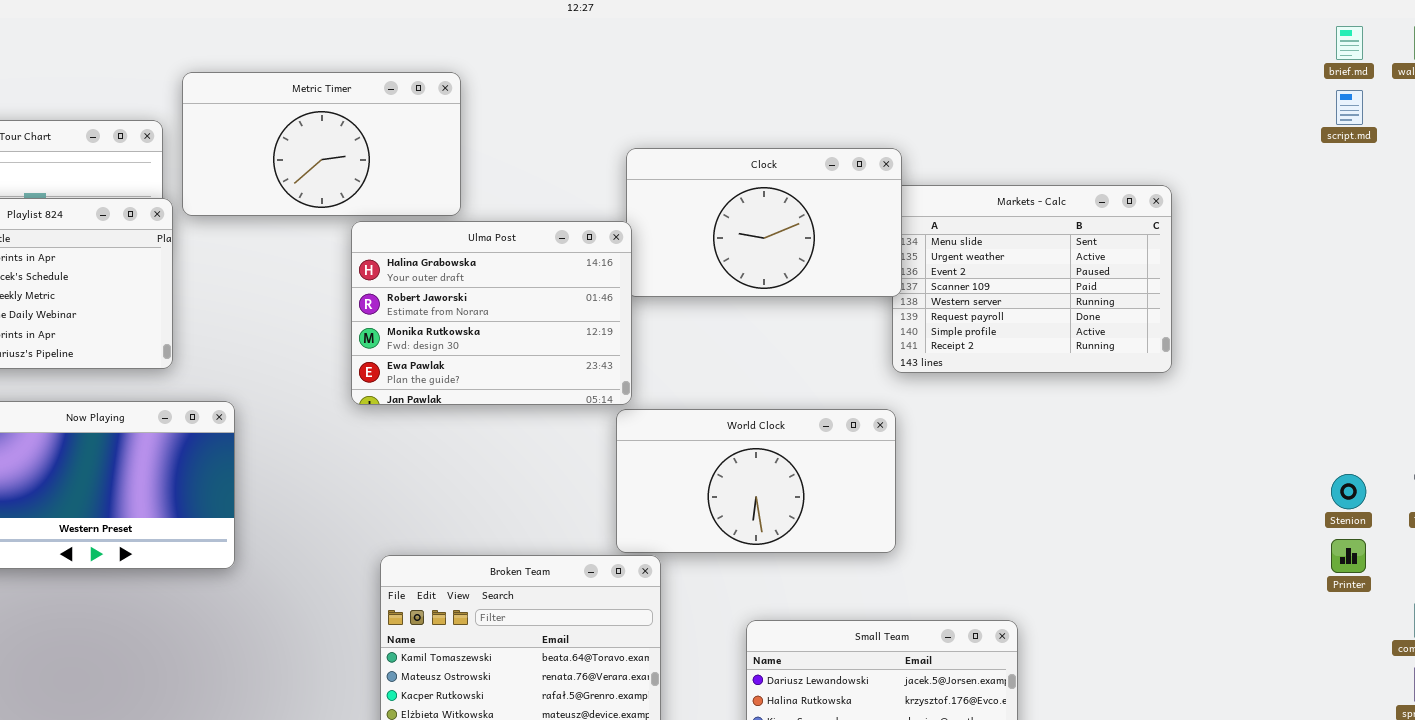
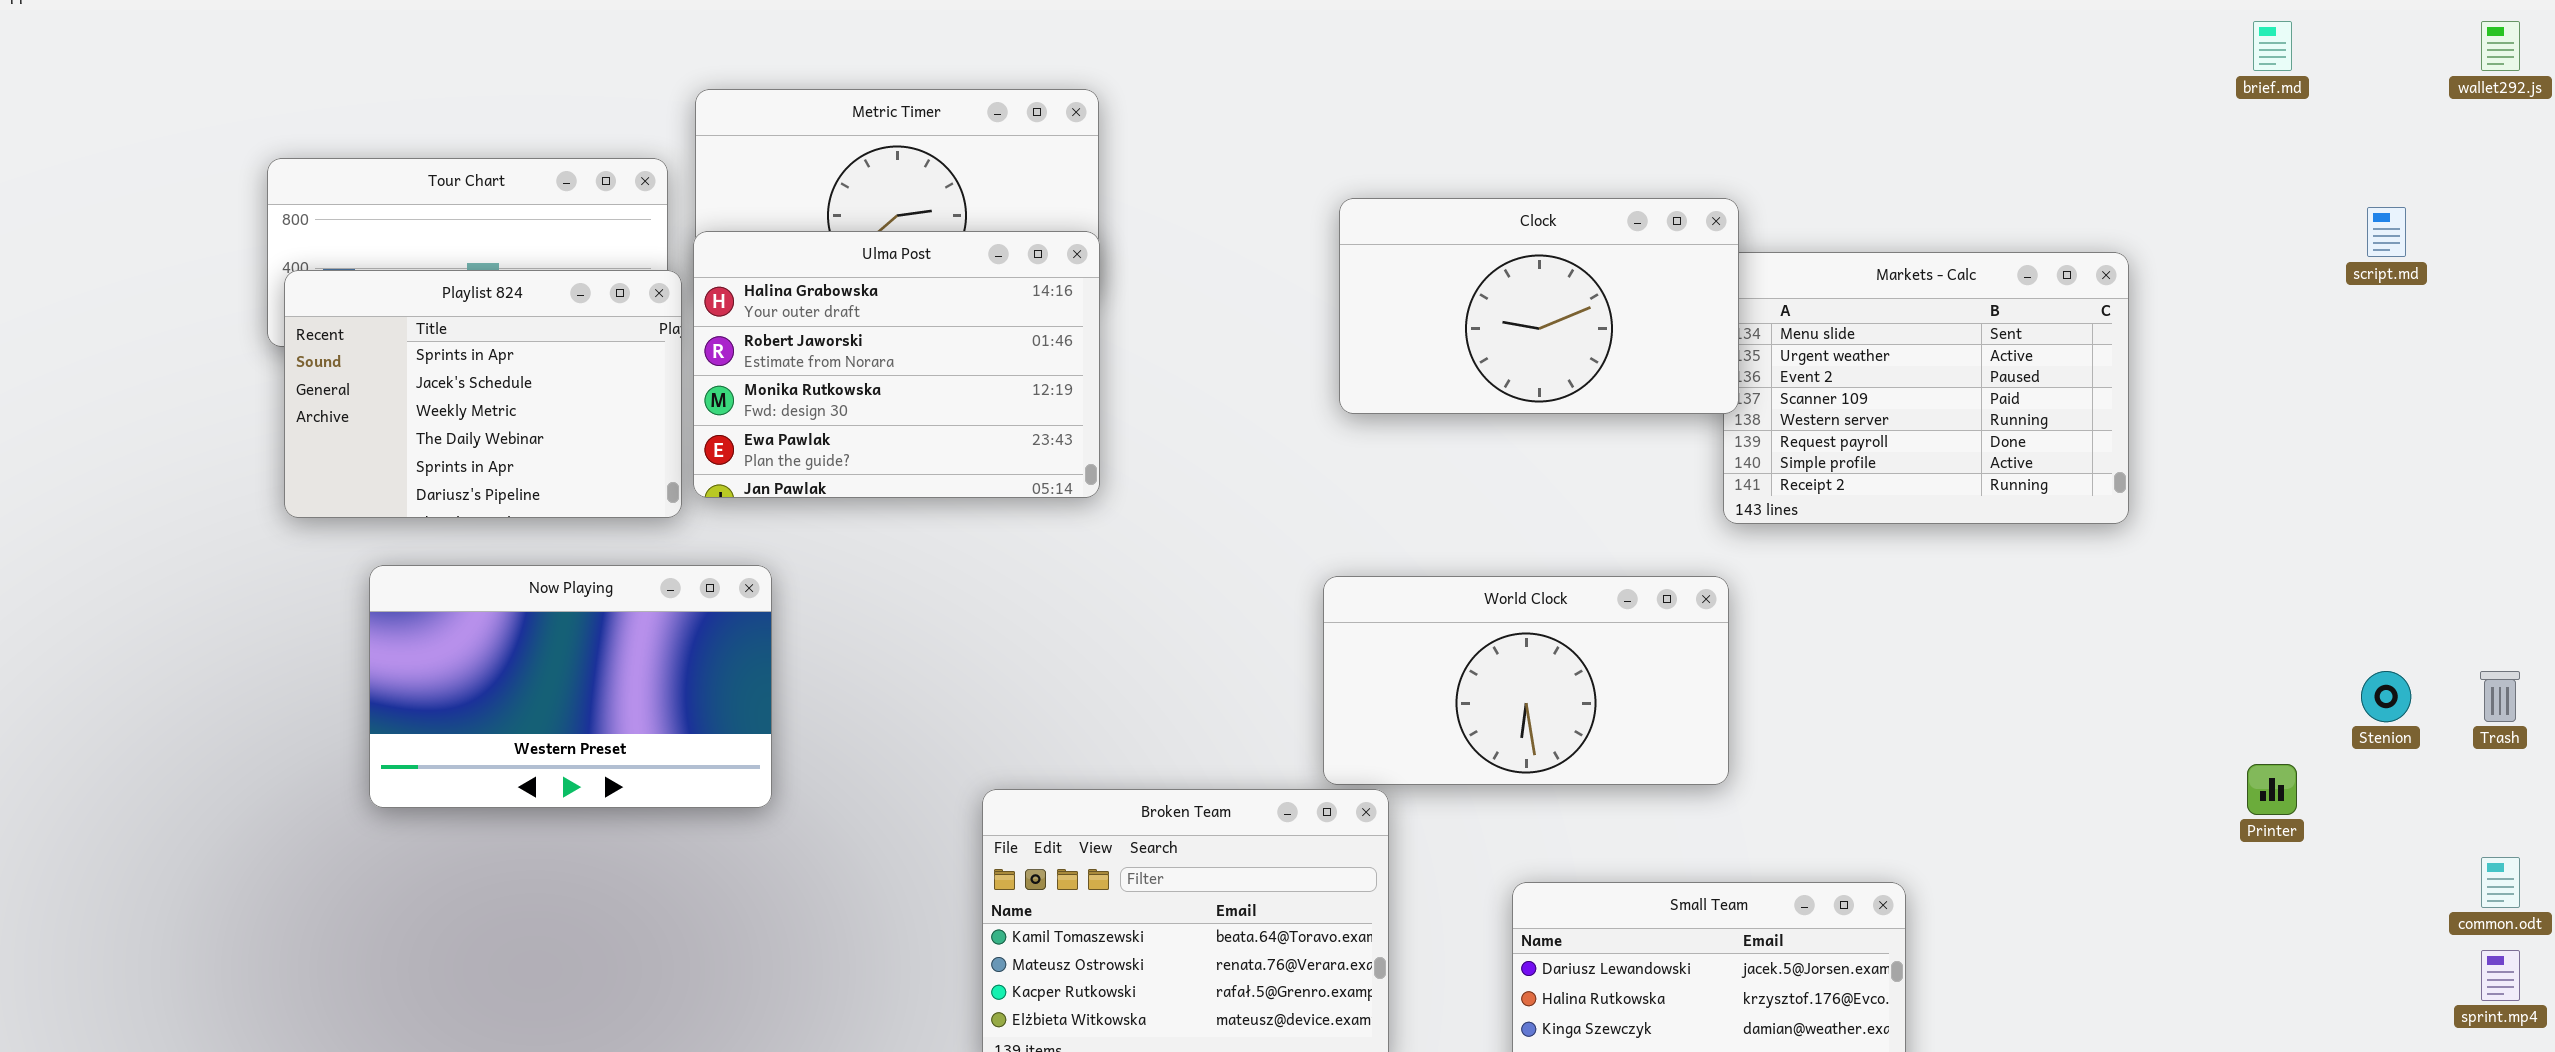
brief.md: [1336,26,1363,60] -> [2253,21,2292,71], moved
script.md: [1336,90,1363,125] -> [2367,207,2406,257], moved
Ulma Post: [351,221,632,405] -> [693,231,1100,498], moved
Printer: [1331,539,1366,573] -> [2247,764,2297,815], moved

